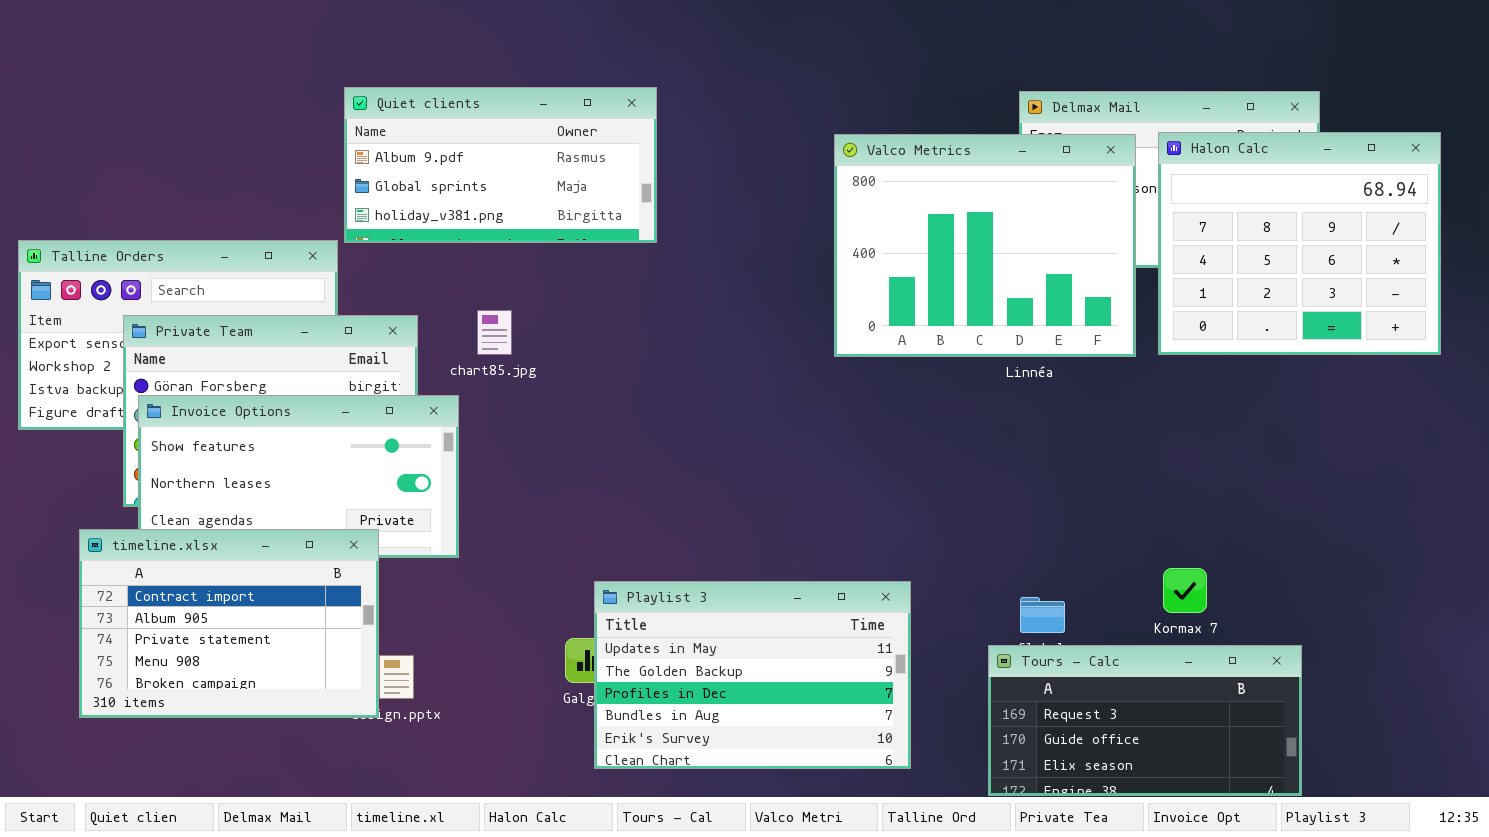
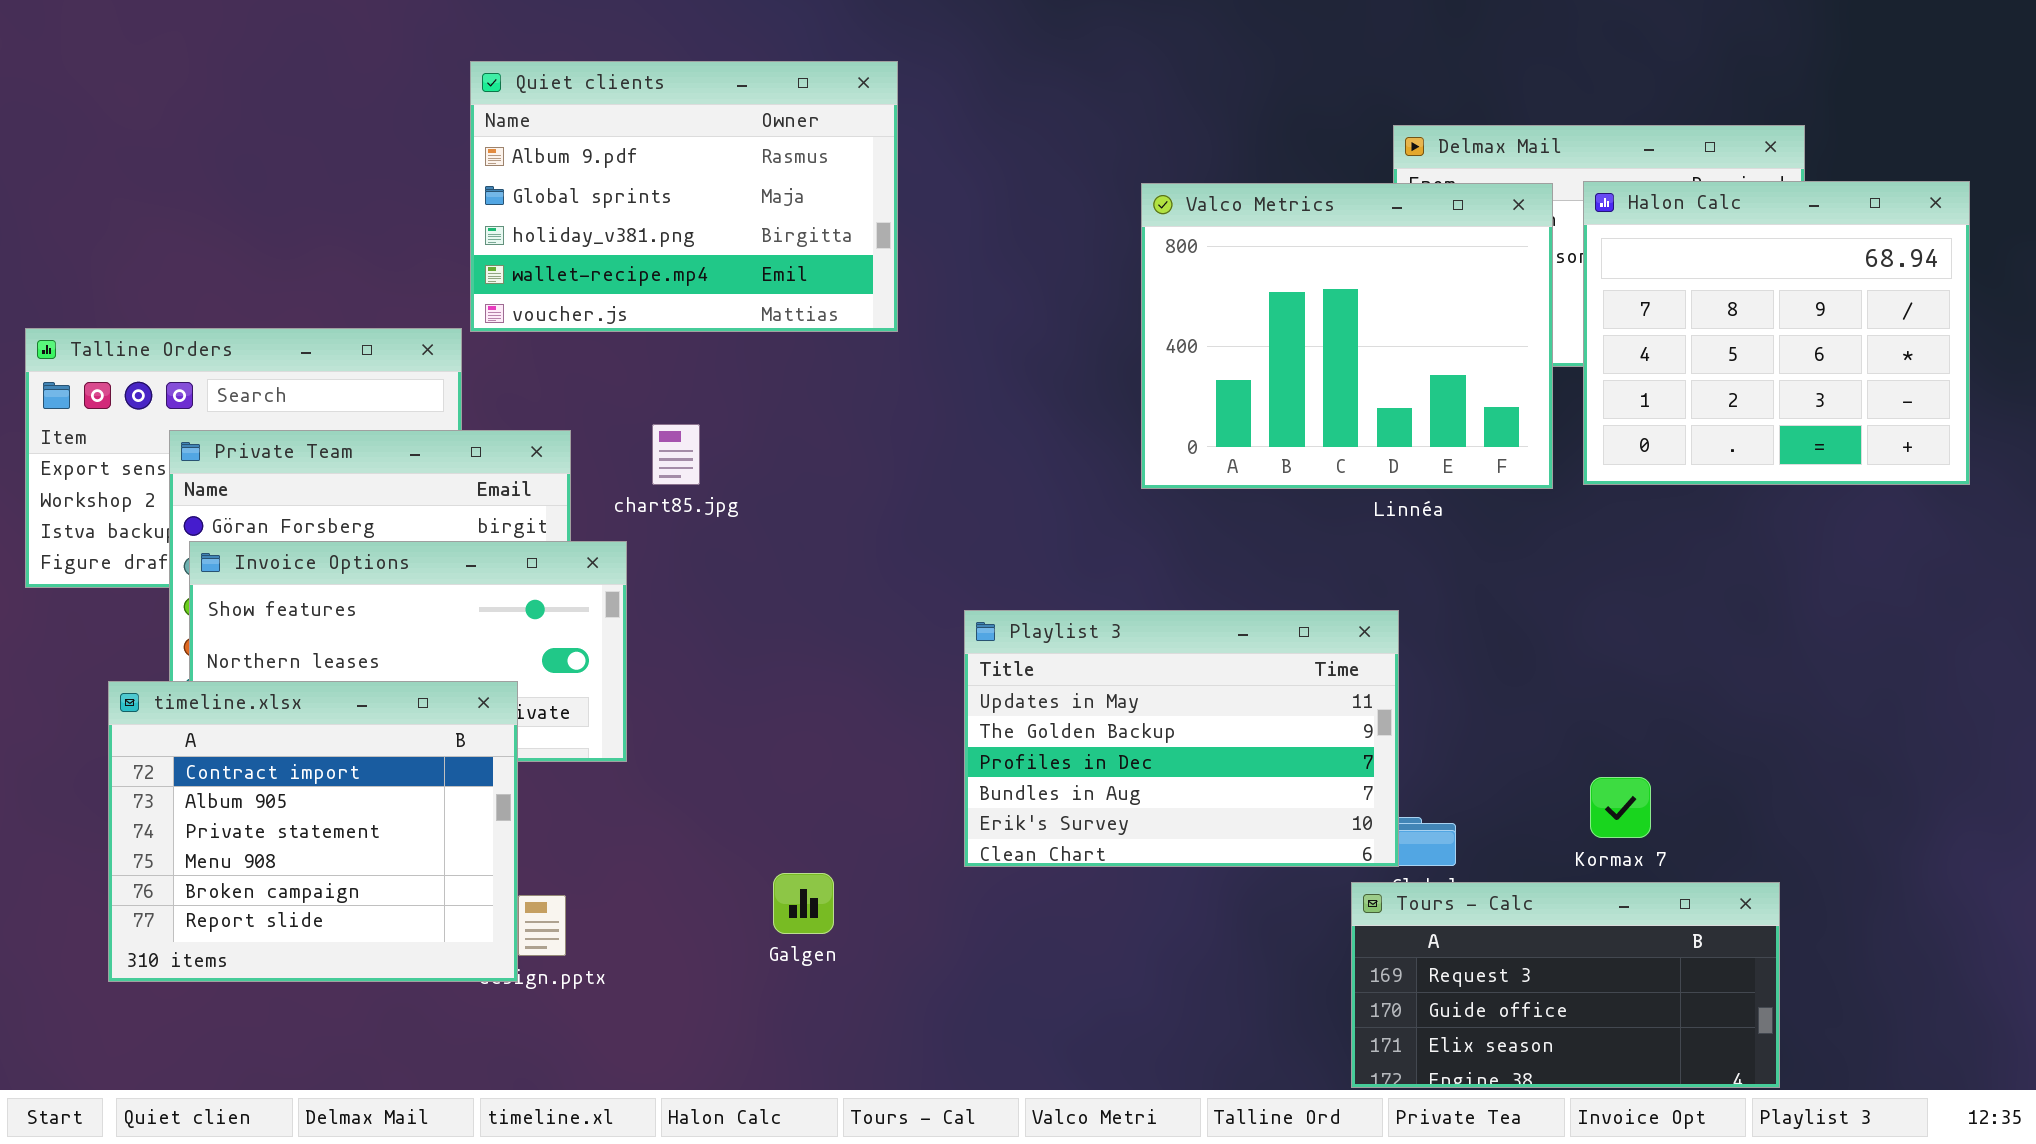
Quiet clients: [344,87,657,243] -> [470,61,898,332], resized
timeline.xlsx: [79,529,379,718] -> [108,681,518,982], resized
Playlist 3: [594,581,911,769] -> [964,610,1399,867], moved

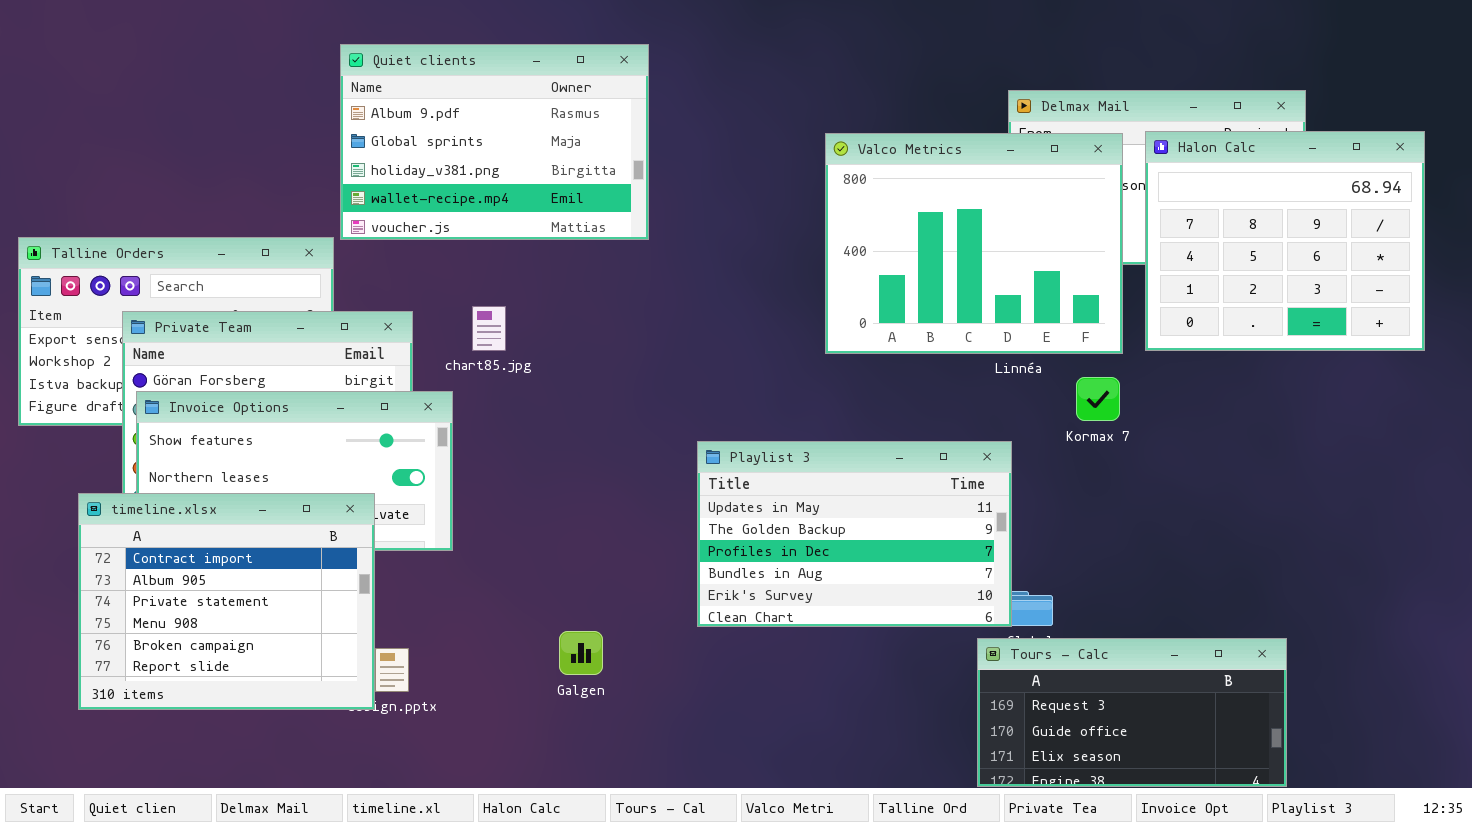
Kormax 7: [1590,777,1651,838] -> [1076,377,1120,421], moved

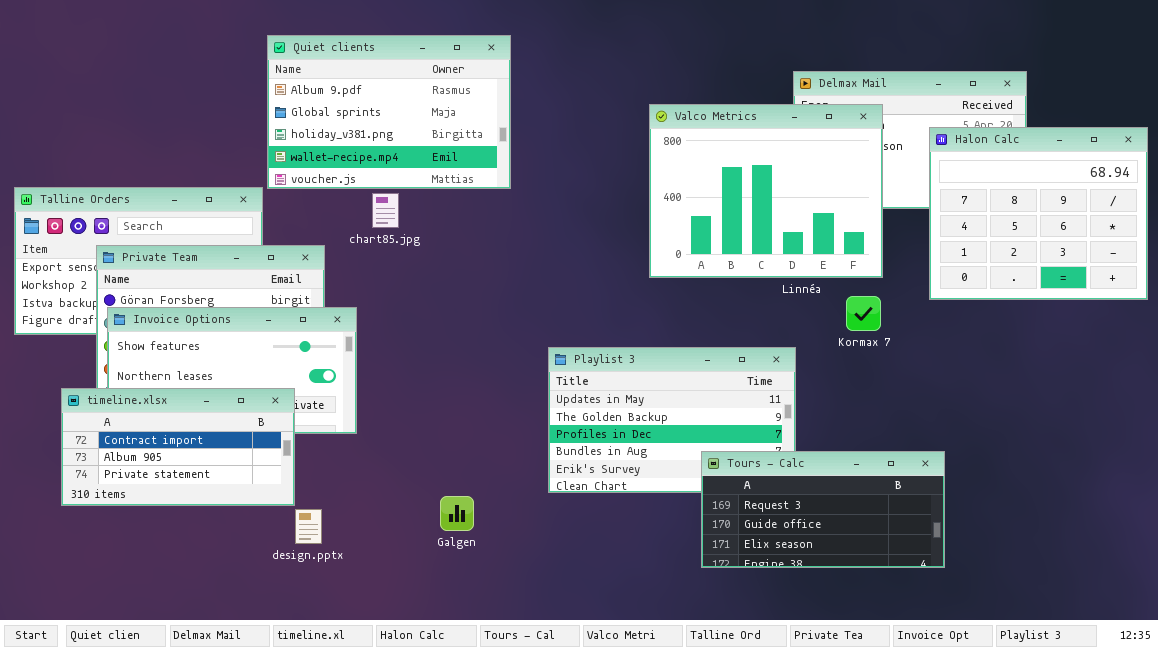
Halon Calc: [1145,131,1425,351] -> [929,127,1148,300], moved
chart85.jpg: [472,306,506,351] -> [372,193,399,228], moved
timeline.xlsx: [78,493,375,710] -> [61,388,295,506], resized
Tours - Calc: [977,638,1287,787] -> [701,451,945,568], moved

